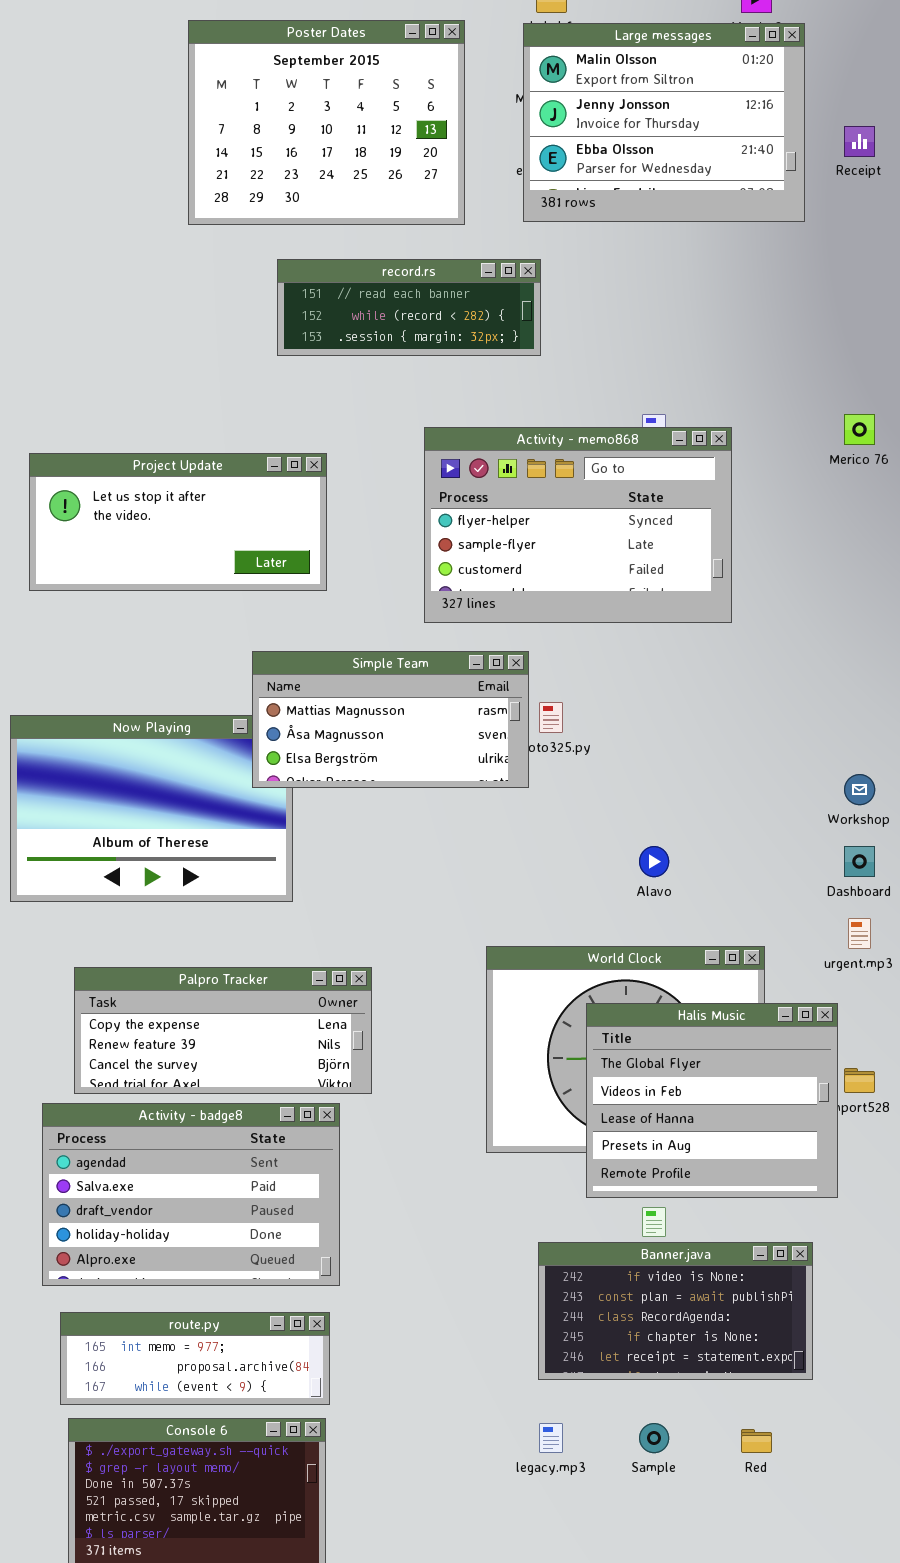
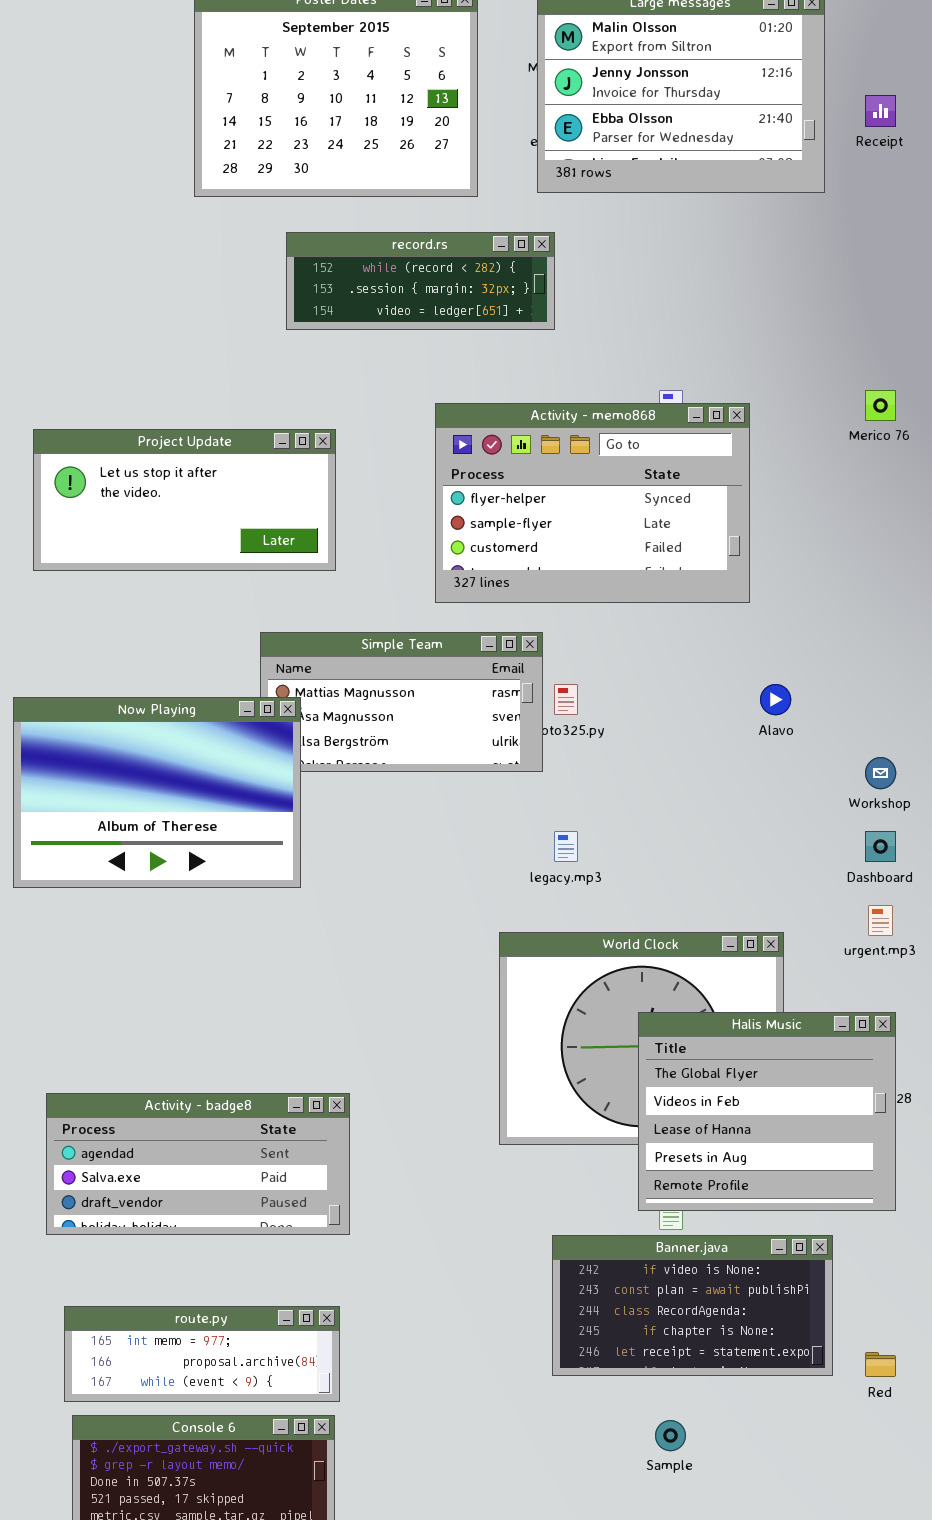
record.rs: [277,259,541,356] -> [286,232,555,330], scrolled down 1 row
Now Playing: [10,715,293,902] -> [13,697,301,888], raised
Alavo: [639,846,669,877] -> [760,684,791,715], moved
Palpro Tracker: [74,967,372,1094] -> none, closed
Halis Music: [586,1003,838,1198] -> [638,1012,896,1211], moved
Activity - badge8: [42,1103,340,1286] -> [46,1093,350,1235], resized
legacy.mp3: [539,1423,563,1453] -> [554,831,578,862], moved
Red: [741,1429,772,1453] -> [865,1352,896,1377], moved

